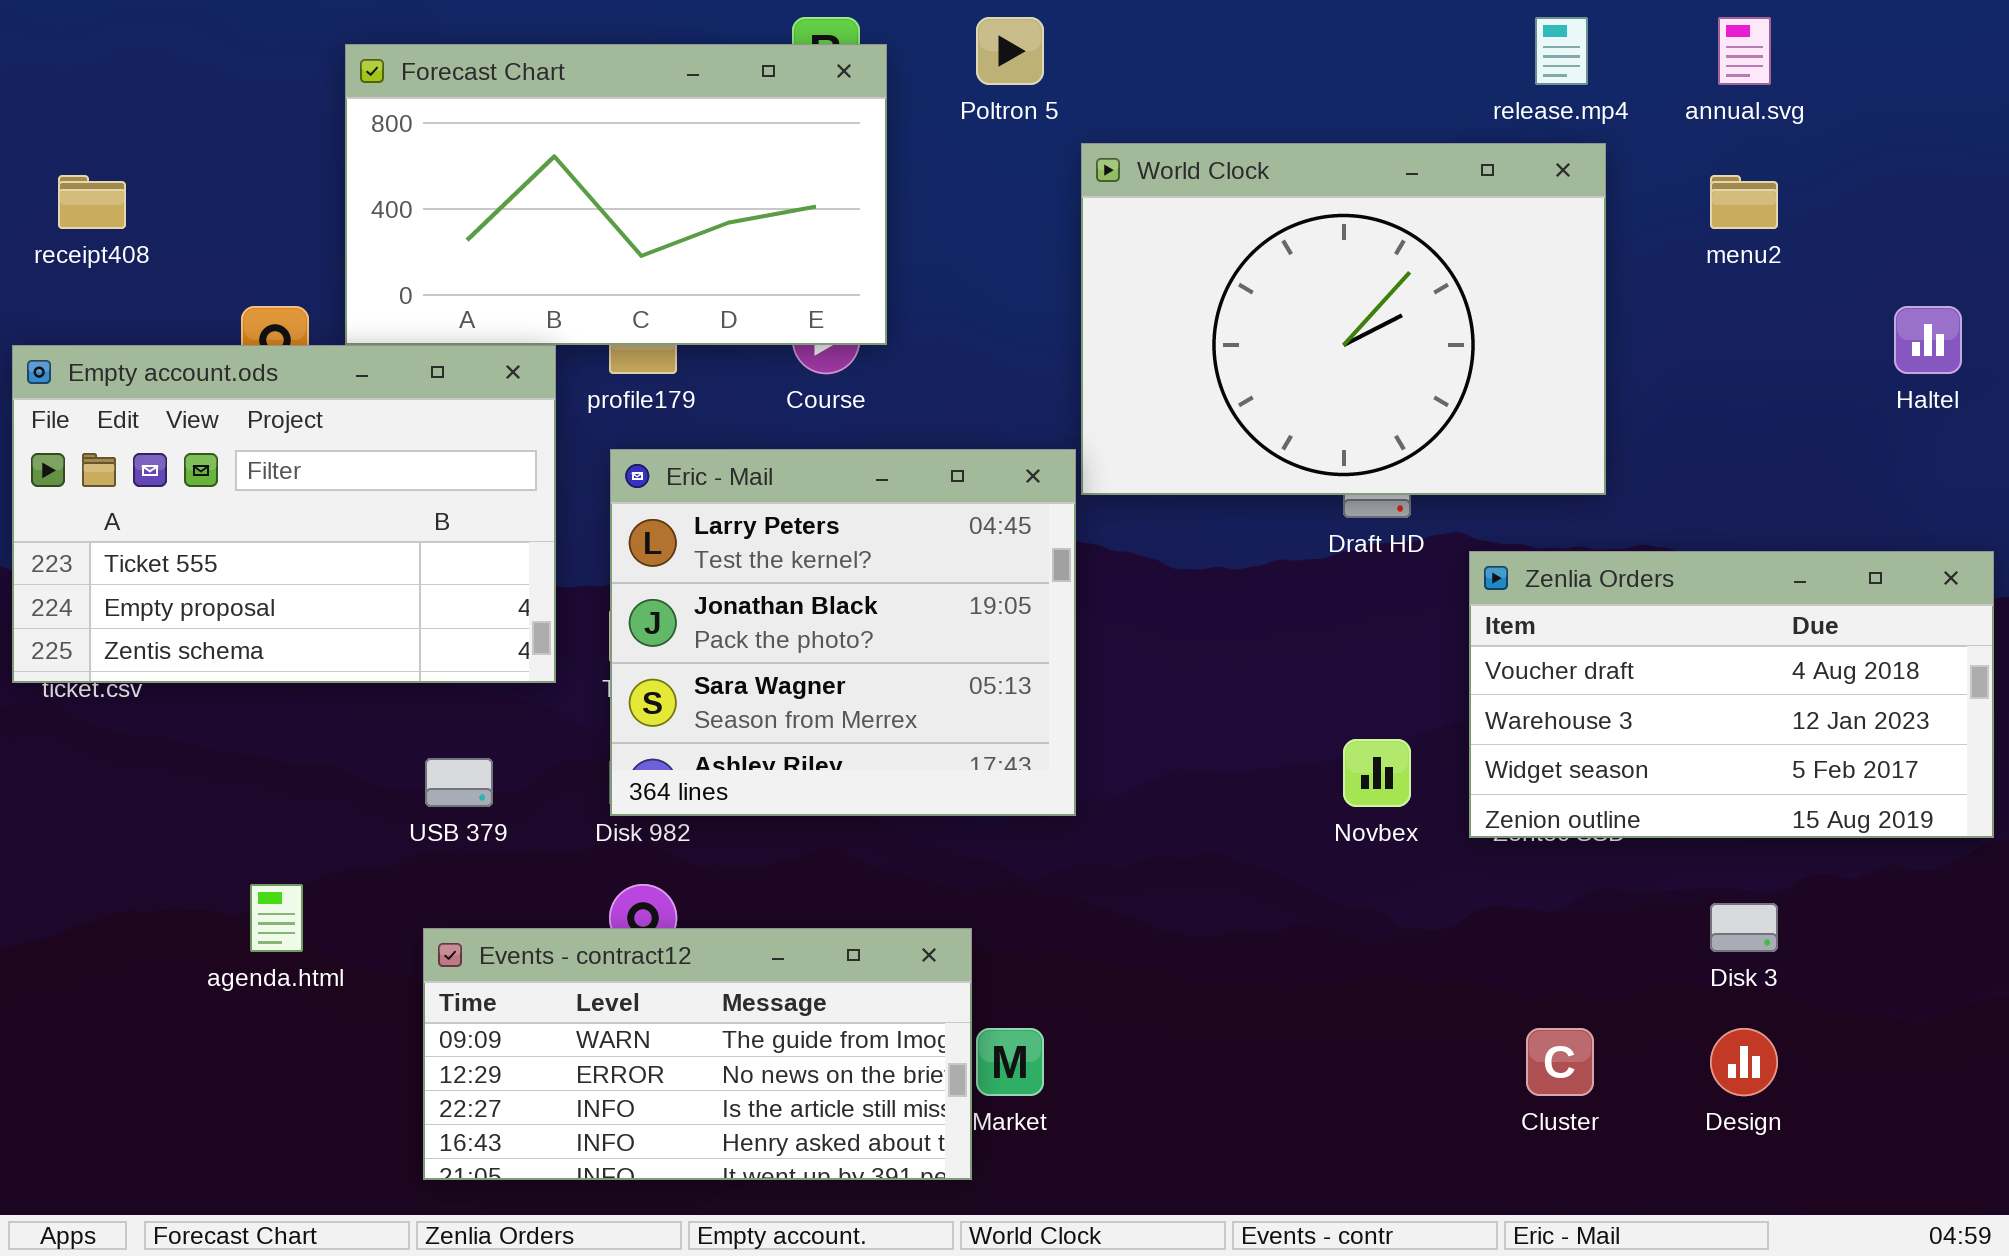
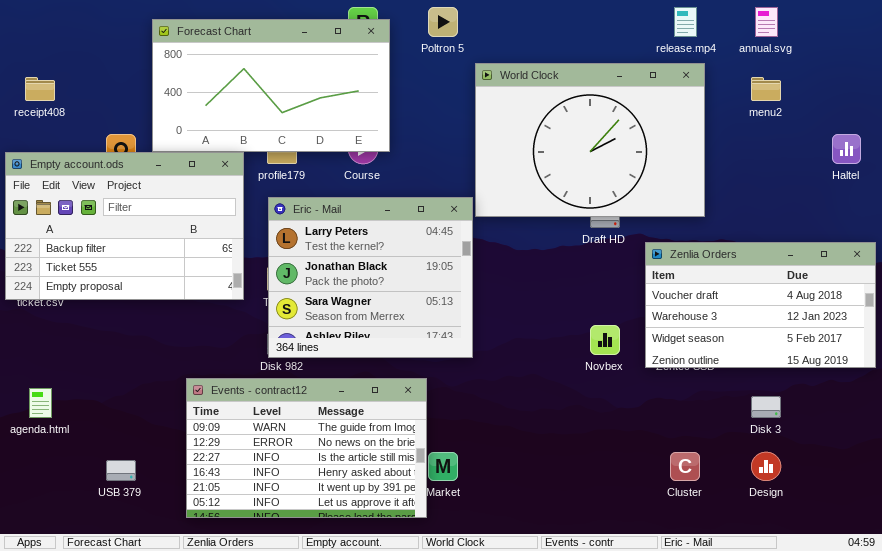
Empty account.ods: [12,345,556,683] -> [5,152,244,300], scrolled up 1 row
USB 379: [425,758,493,807] -> [106,460,136,481], moved
agenda.html: [250,884,303,952] -> [29,388,52,418], moved
Events - contract12: [423,928,972,1180] -> [186,378,427,518], resized

